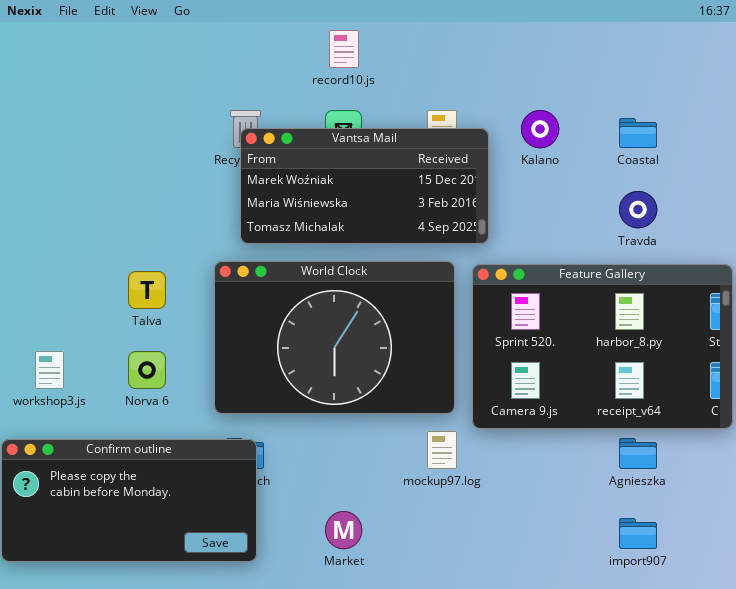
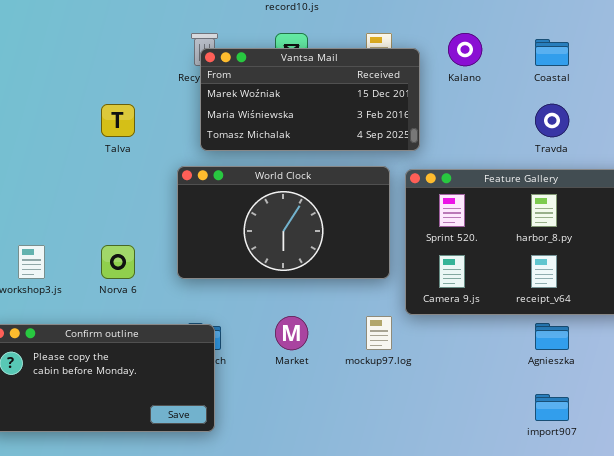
World Clock: [214,261,455,414] -> [177,166,390,279], resized
Talva: [128,271,166,309] -> [101,104,135,137], moved
Market: [325,511,362,549] -> [275,316,308,350], moved

